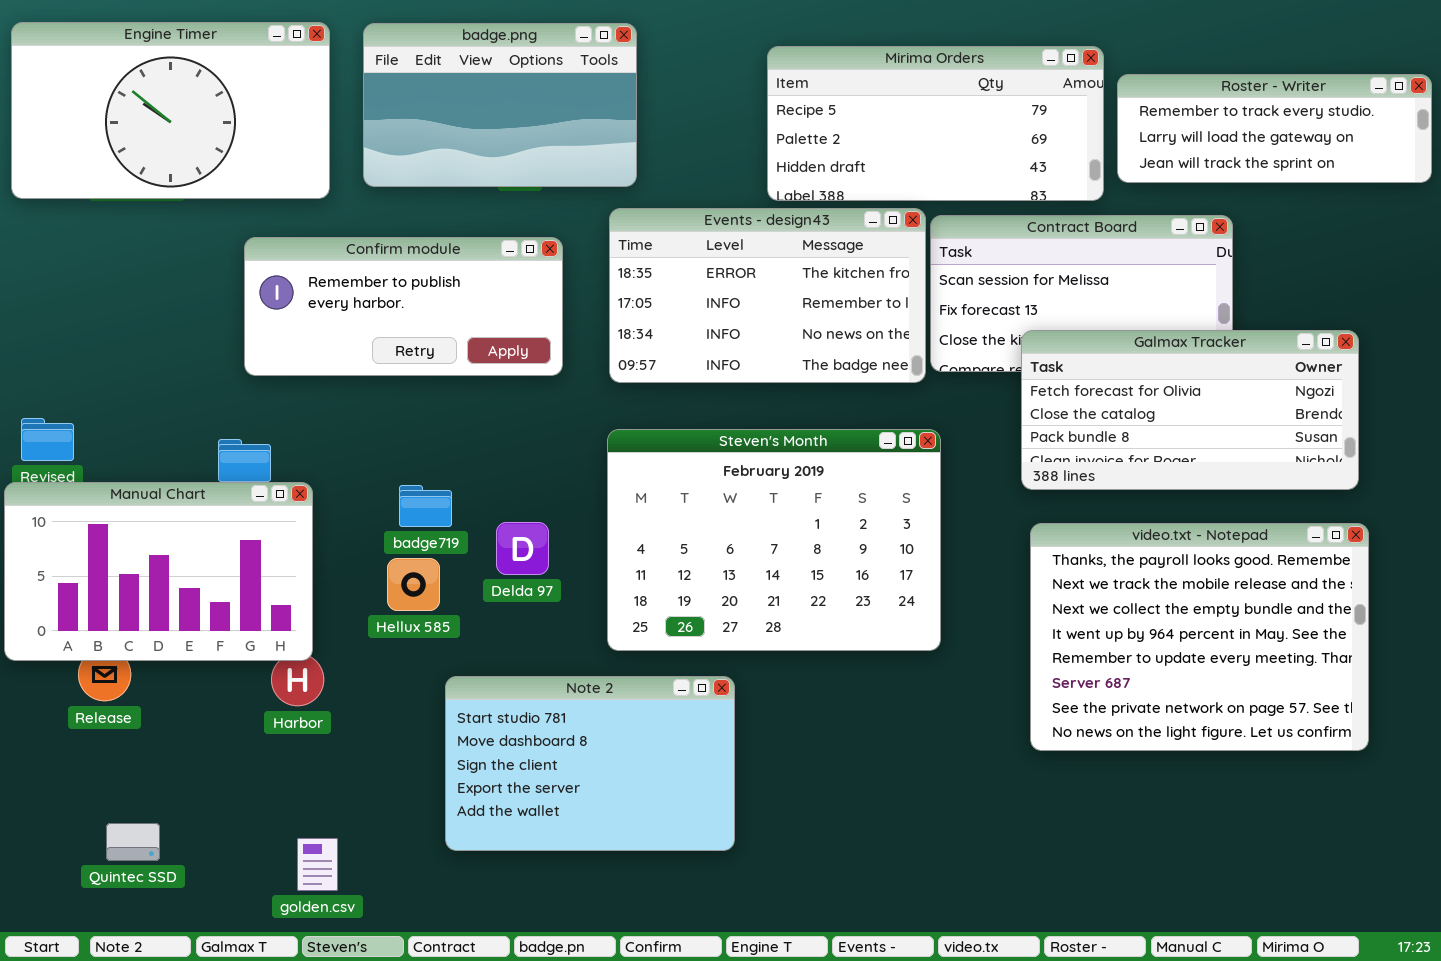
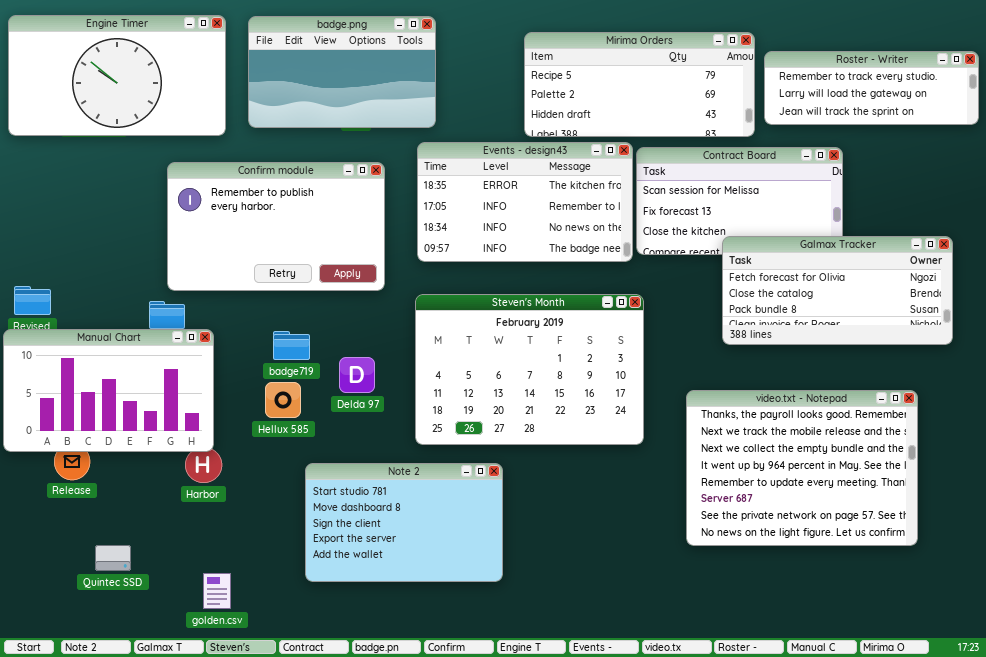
Confirm module: [244,237,563,376] -> [167,162,385,291], resized
Galmax Tracker: [1021,330,1359,490] -> [722,236,953,345], moved
video.txt - Notepad: [1030,523,1369,751] -> [686,390,918,546], moved
Quintec SSD: [106,823,160,861] -> [95,545,131,571], moved

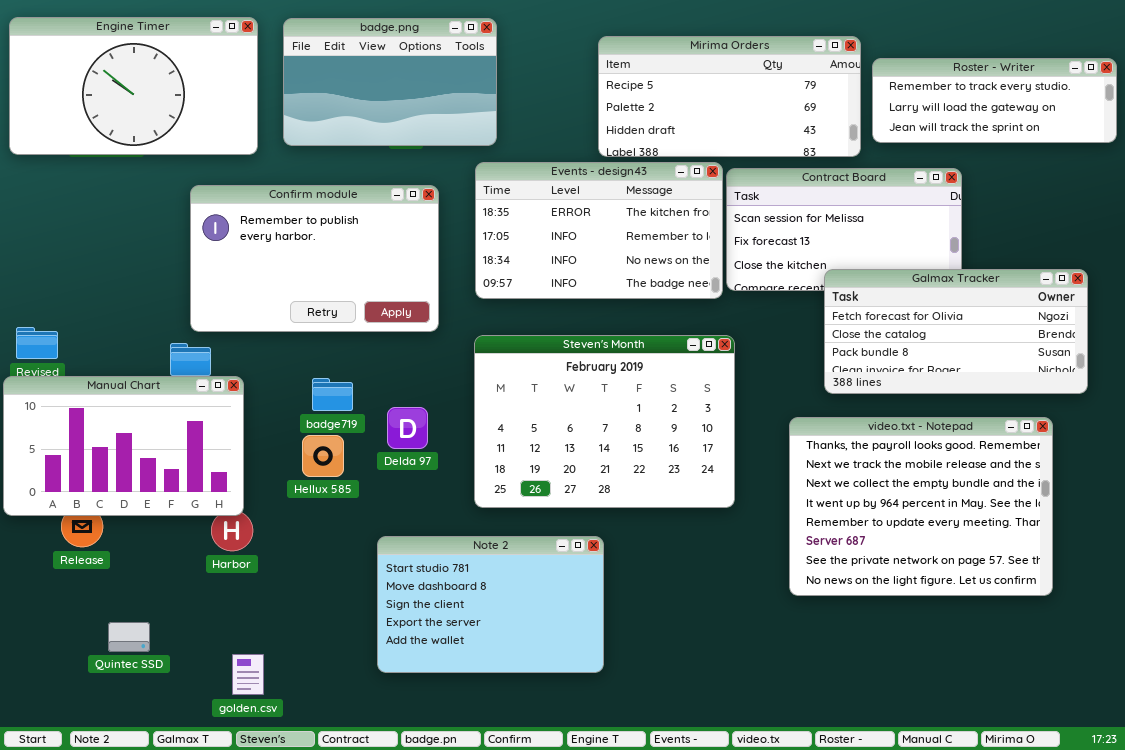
video.txt - Notepad: [686,390,918,546] -> [789,417,1053,596], moved
Note 2: [305,463,503,582] -> [377,536,604,673], moved

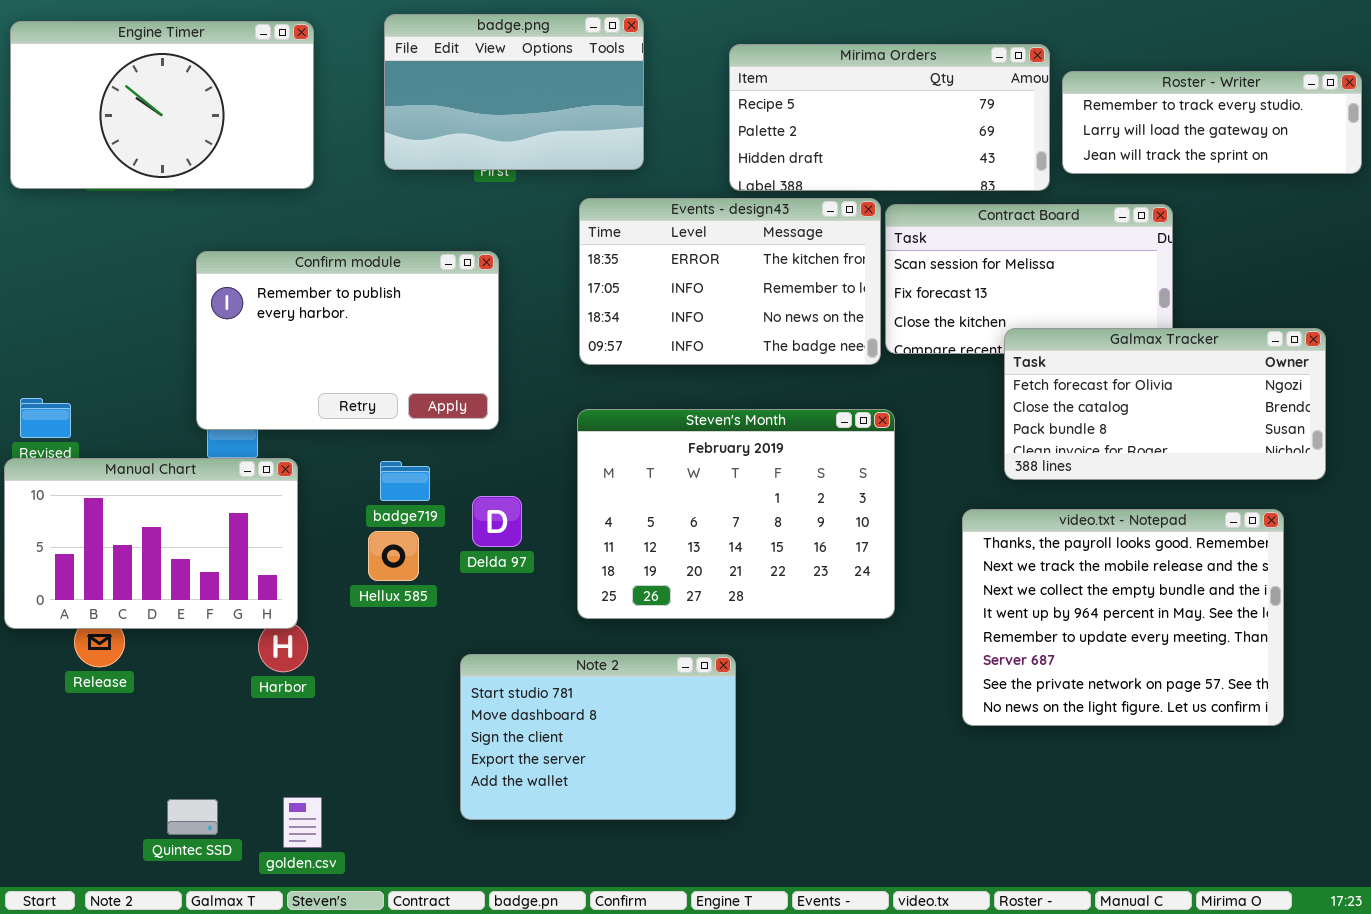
badge.png: [283,18,497,146] -> [384,14,644,170], moved
Confirm module: [190,185,439,332] -> [196,251,499,430], moved
Quintec SSD: [108,622,150,652] -> [167,799,218,835], moved

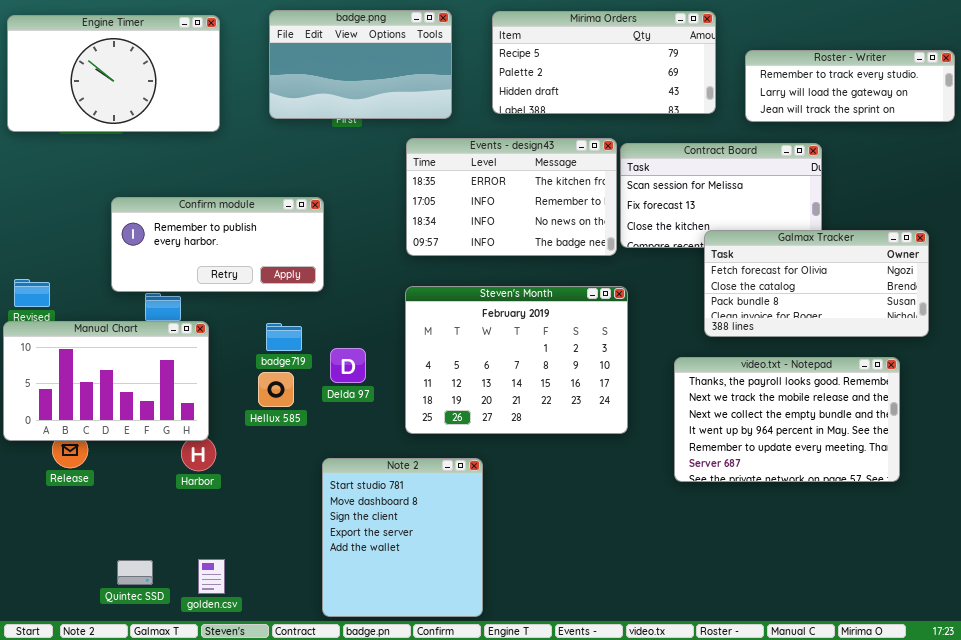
Mirima Orders: [729,44,1050,191] -> [492,11,716,114], moved
Confirm module: [196,251,499,430] -> [111,197,324,292], moved, resized
video.txt - Notepad: [962,509,1284,726] -> [674,357,900,482], resized
Note 2: [460,654,736,820] -> [322,458,483,617], resized

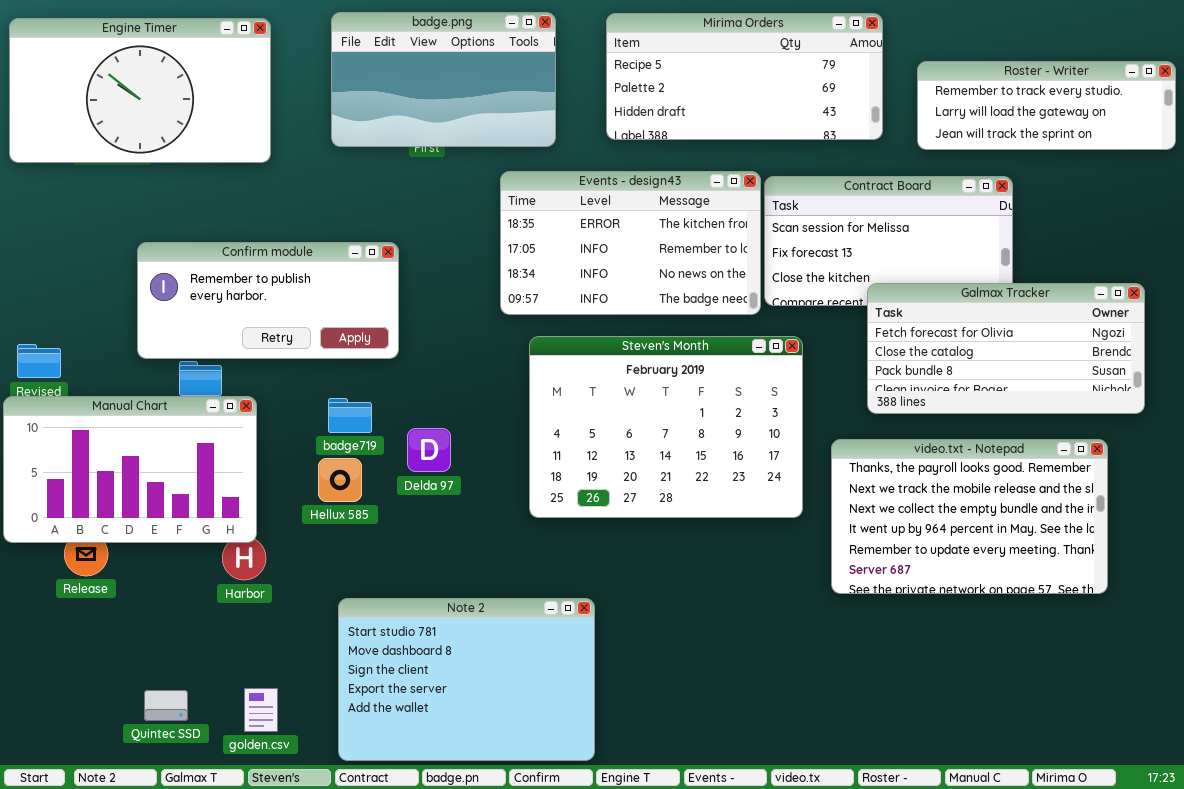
Steven's Month: [405,286,628,434] -> [529,336,803,518], moved
Note 2: [322,458,483,617] -> [338,598,595,761], resized

